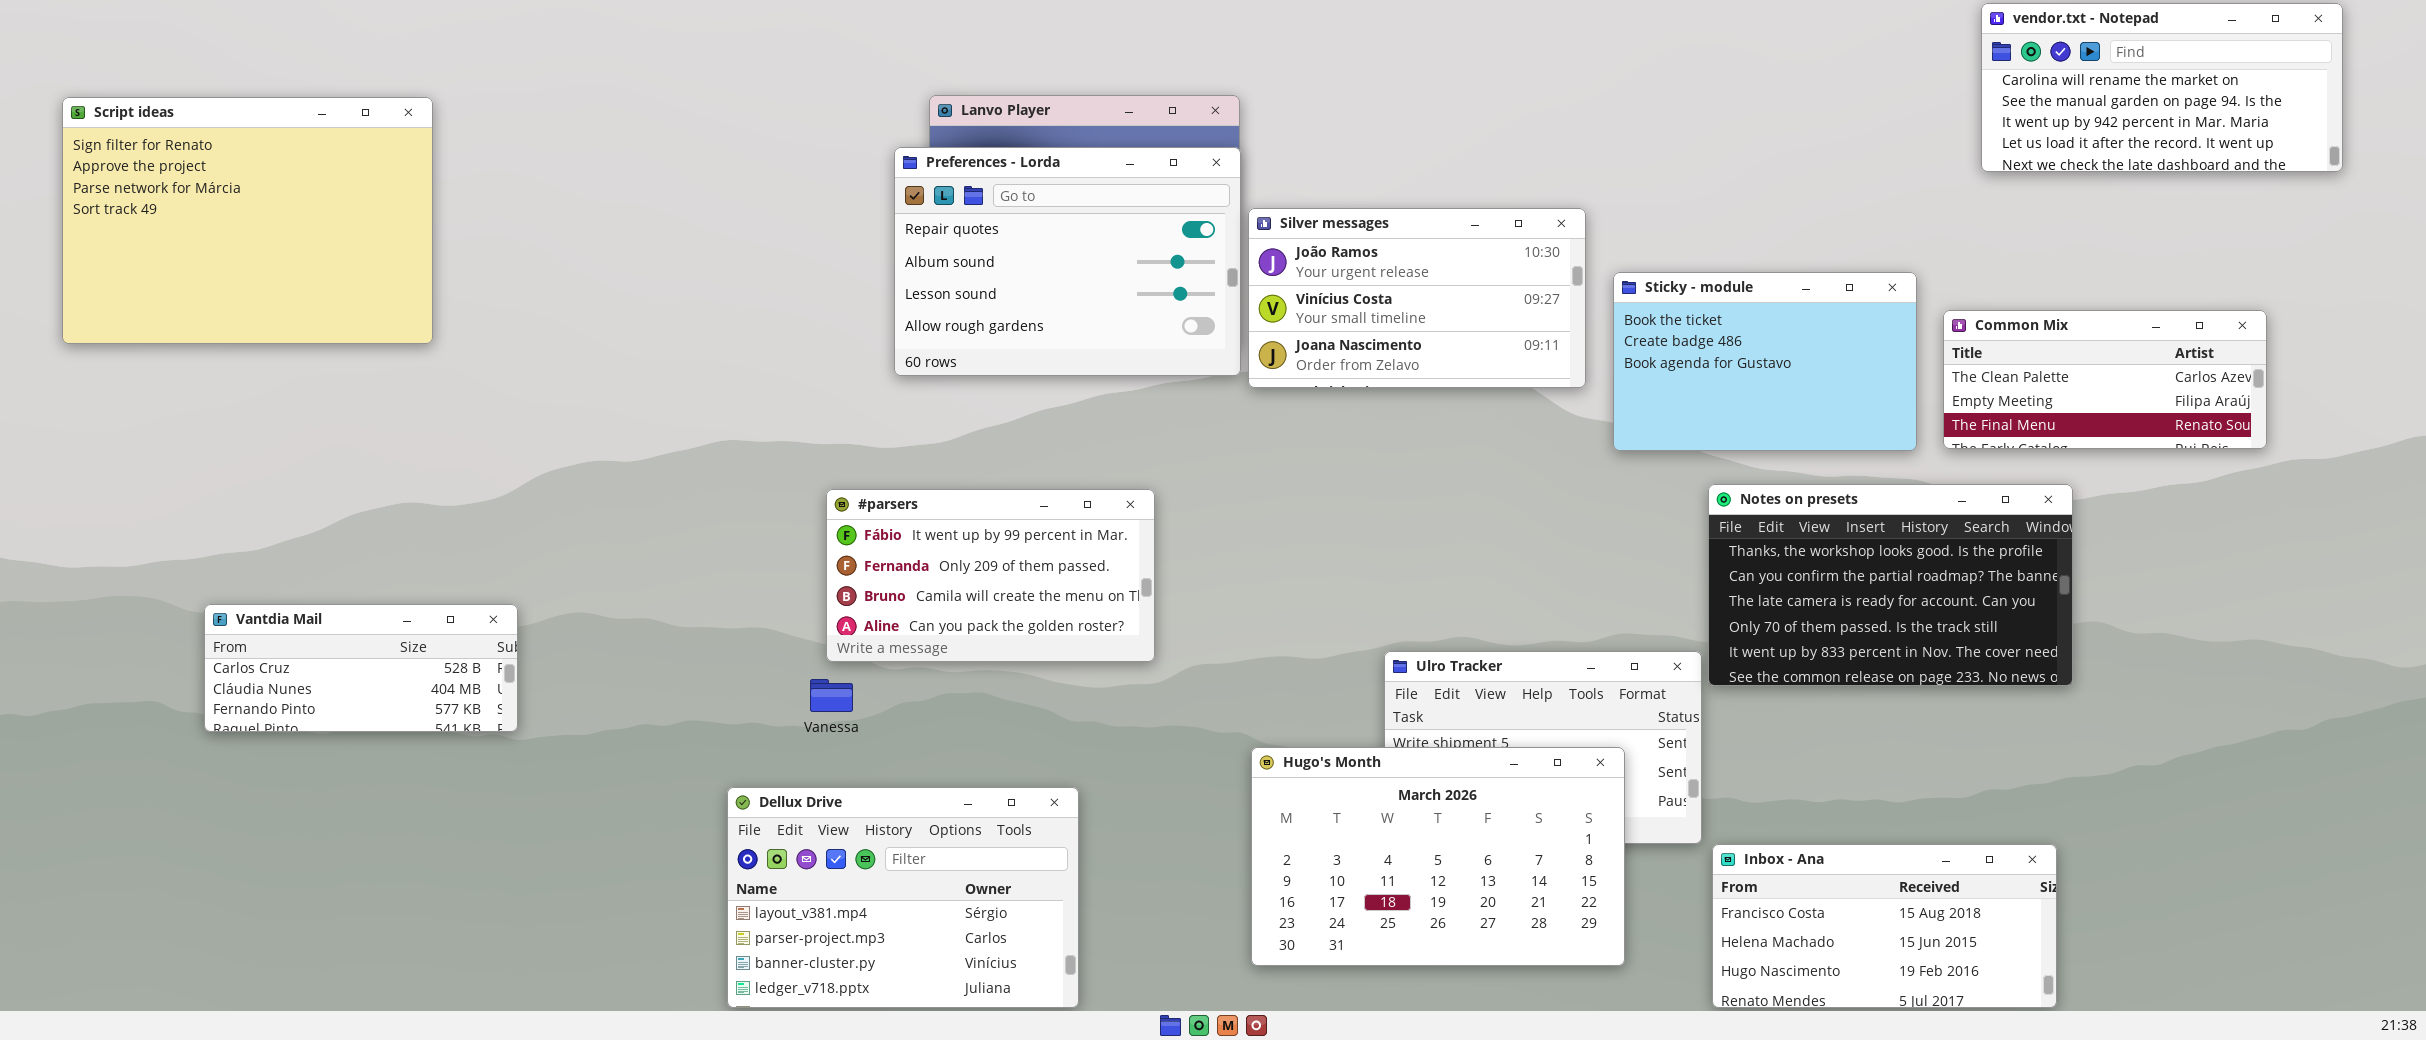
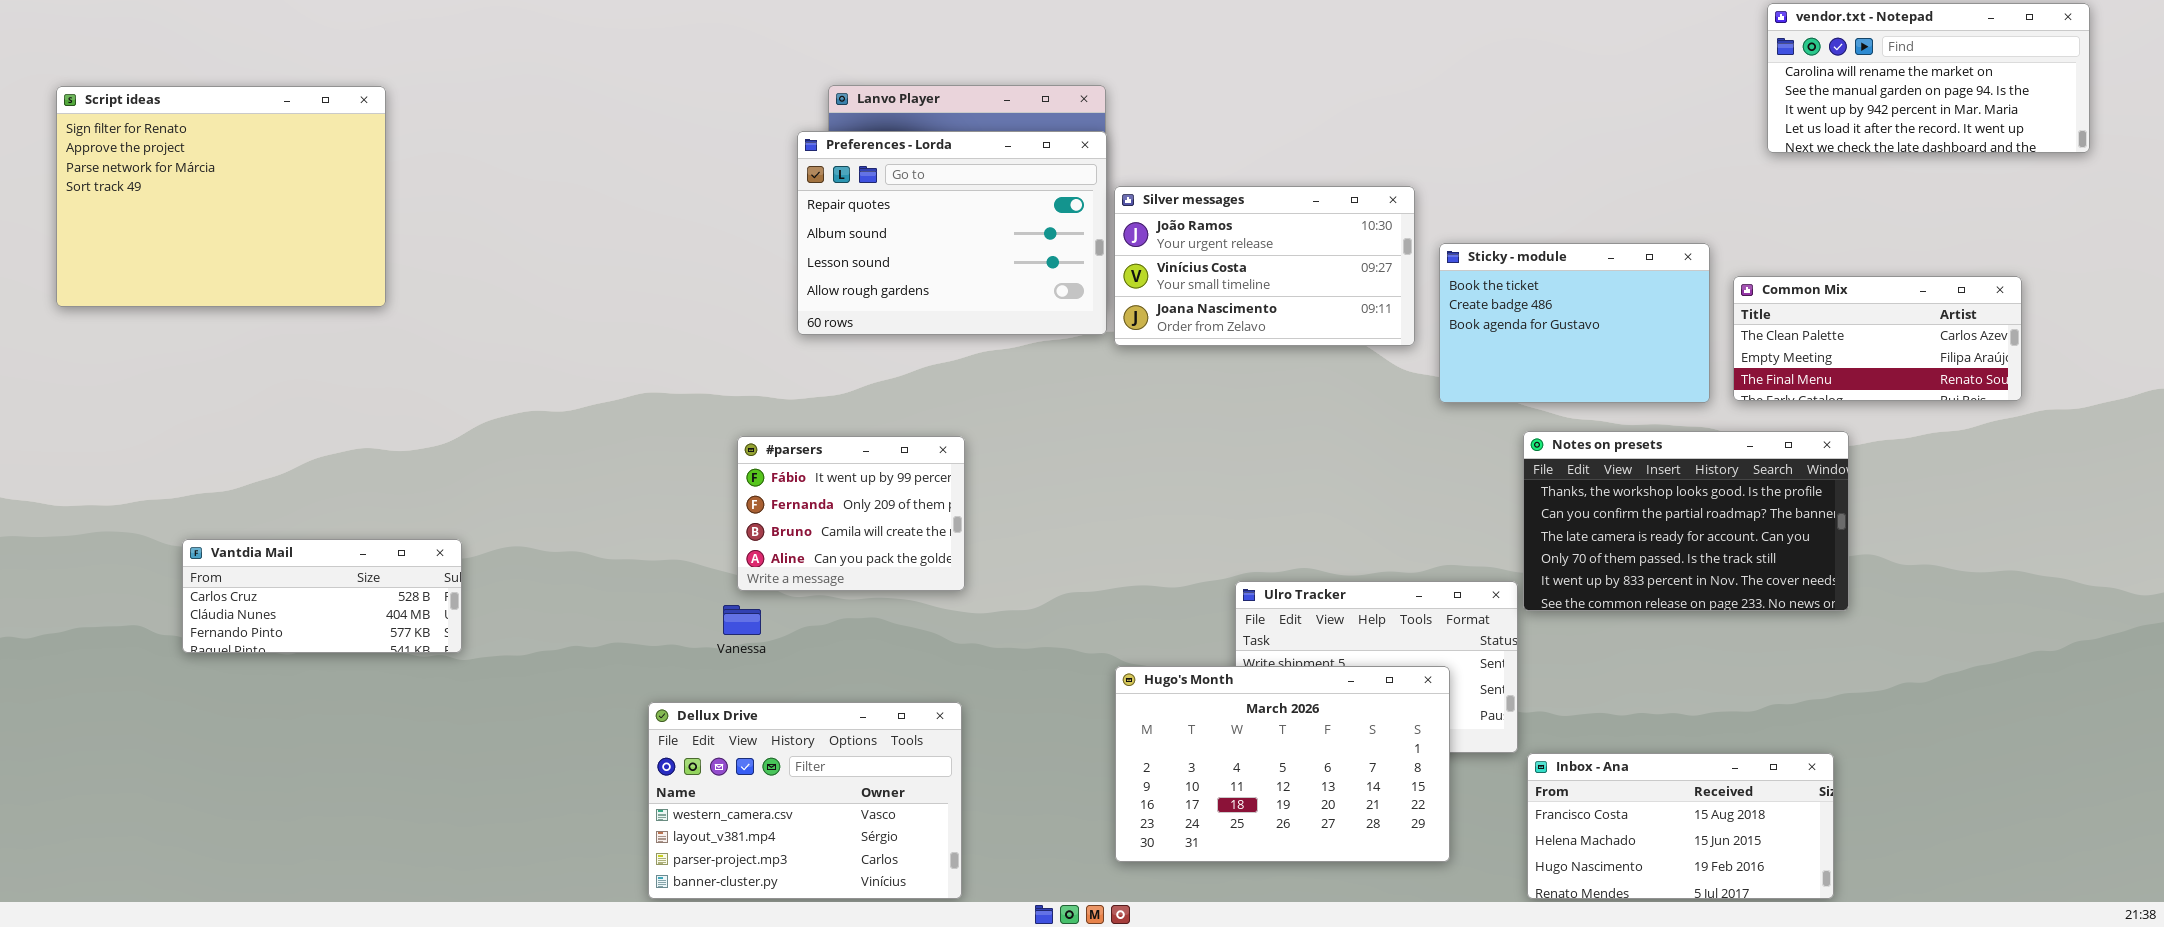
#parsers: [826,489,1155,662] -> [737,436,965,591], resized
Dellux Drive: [727,787,1079,1008] -> [648,702,962,899], scrolled up 1 row

